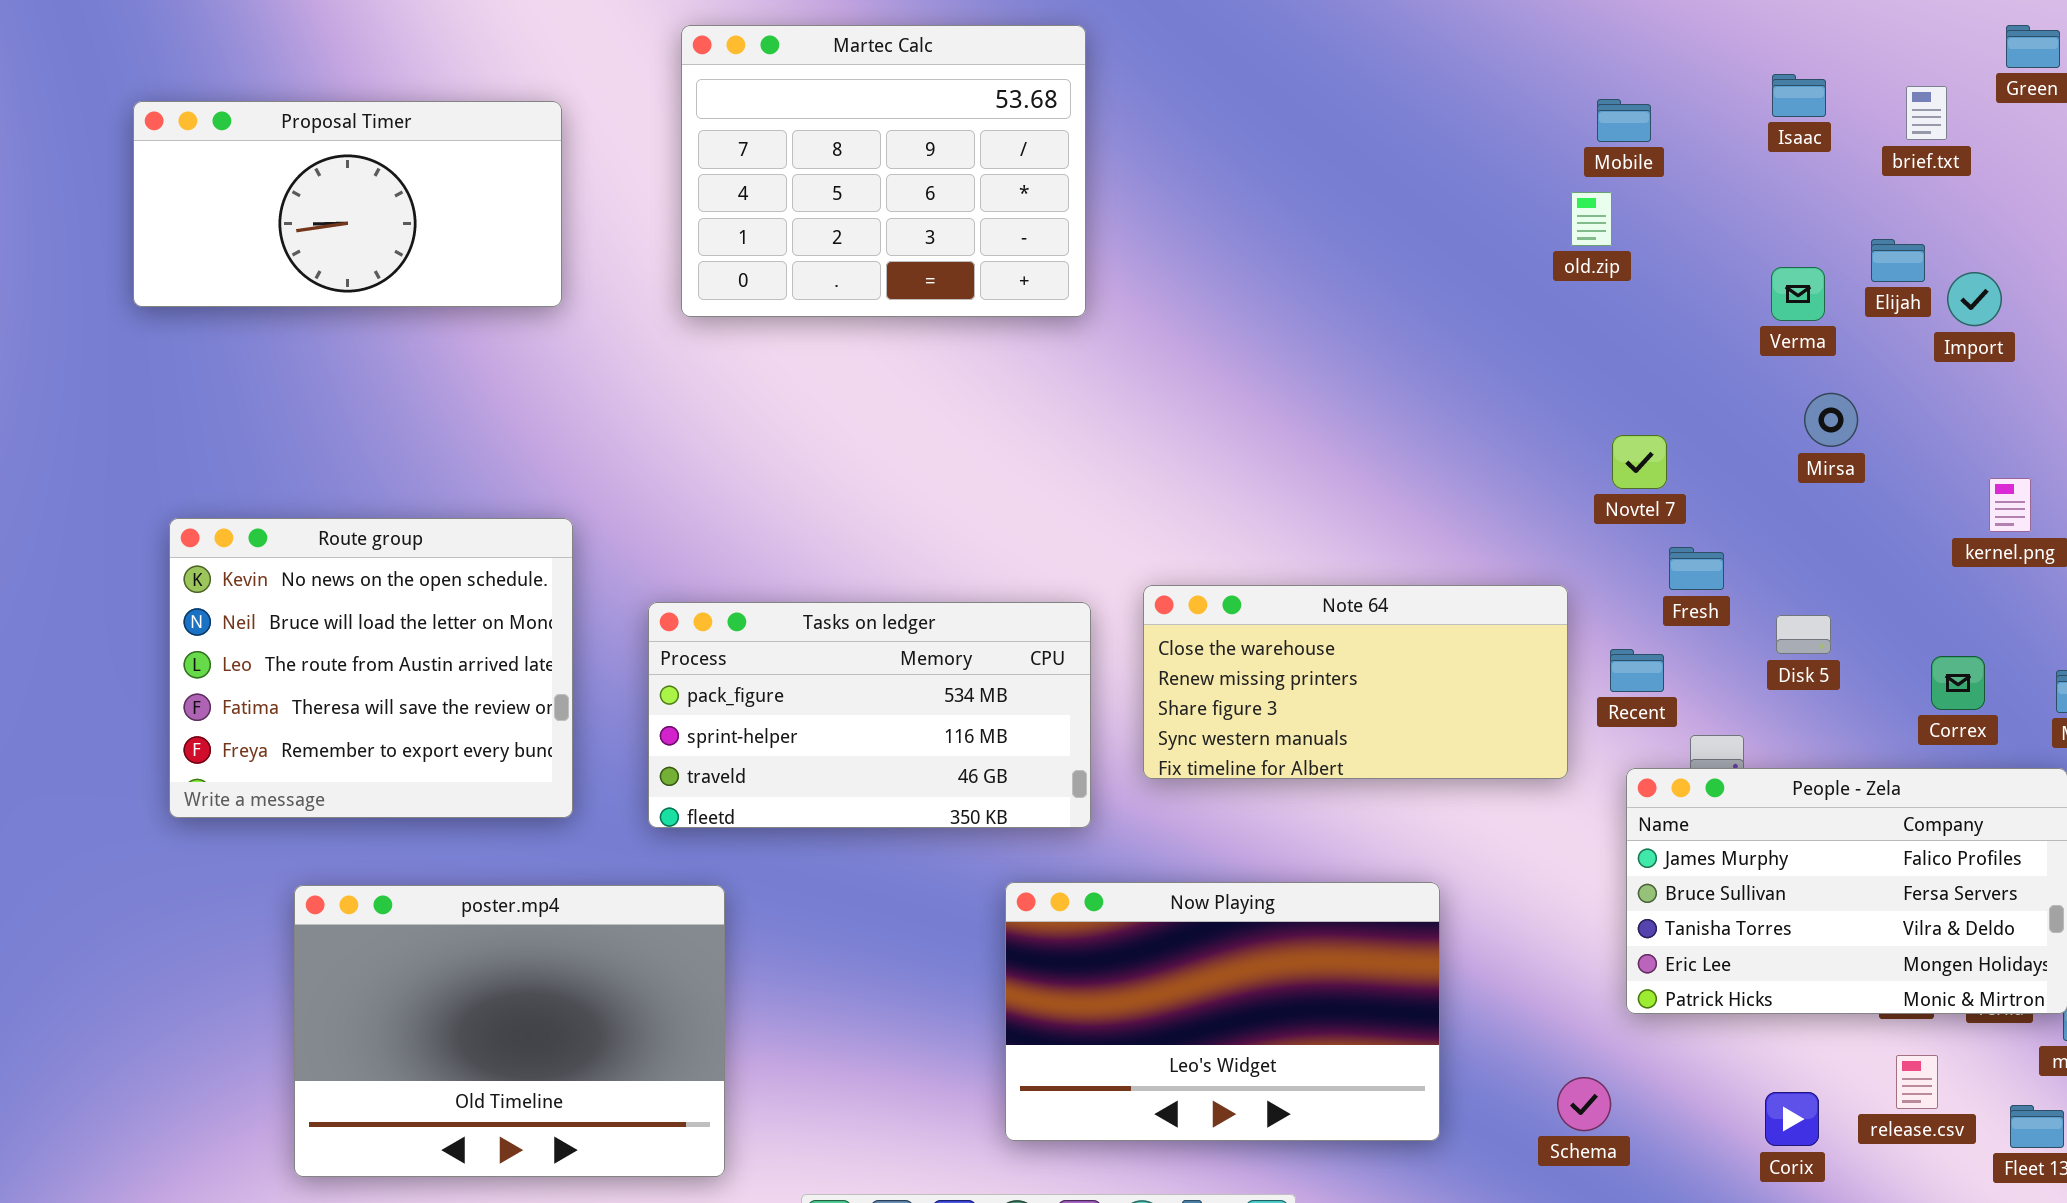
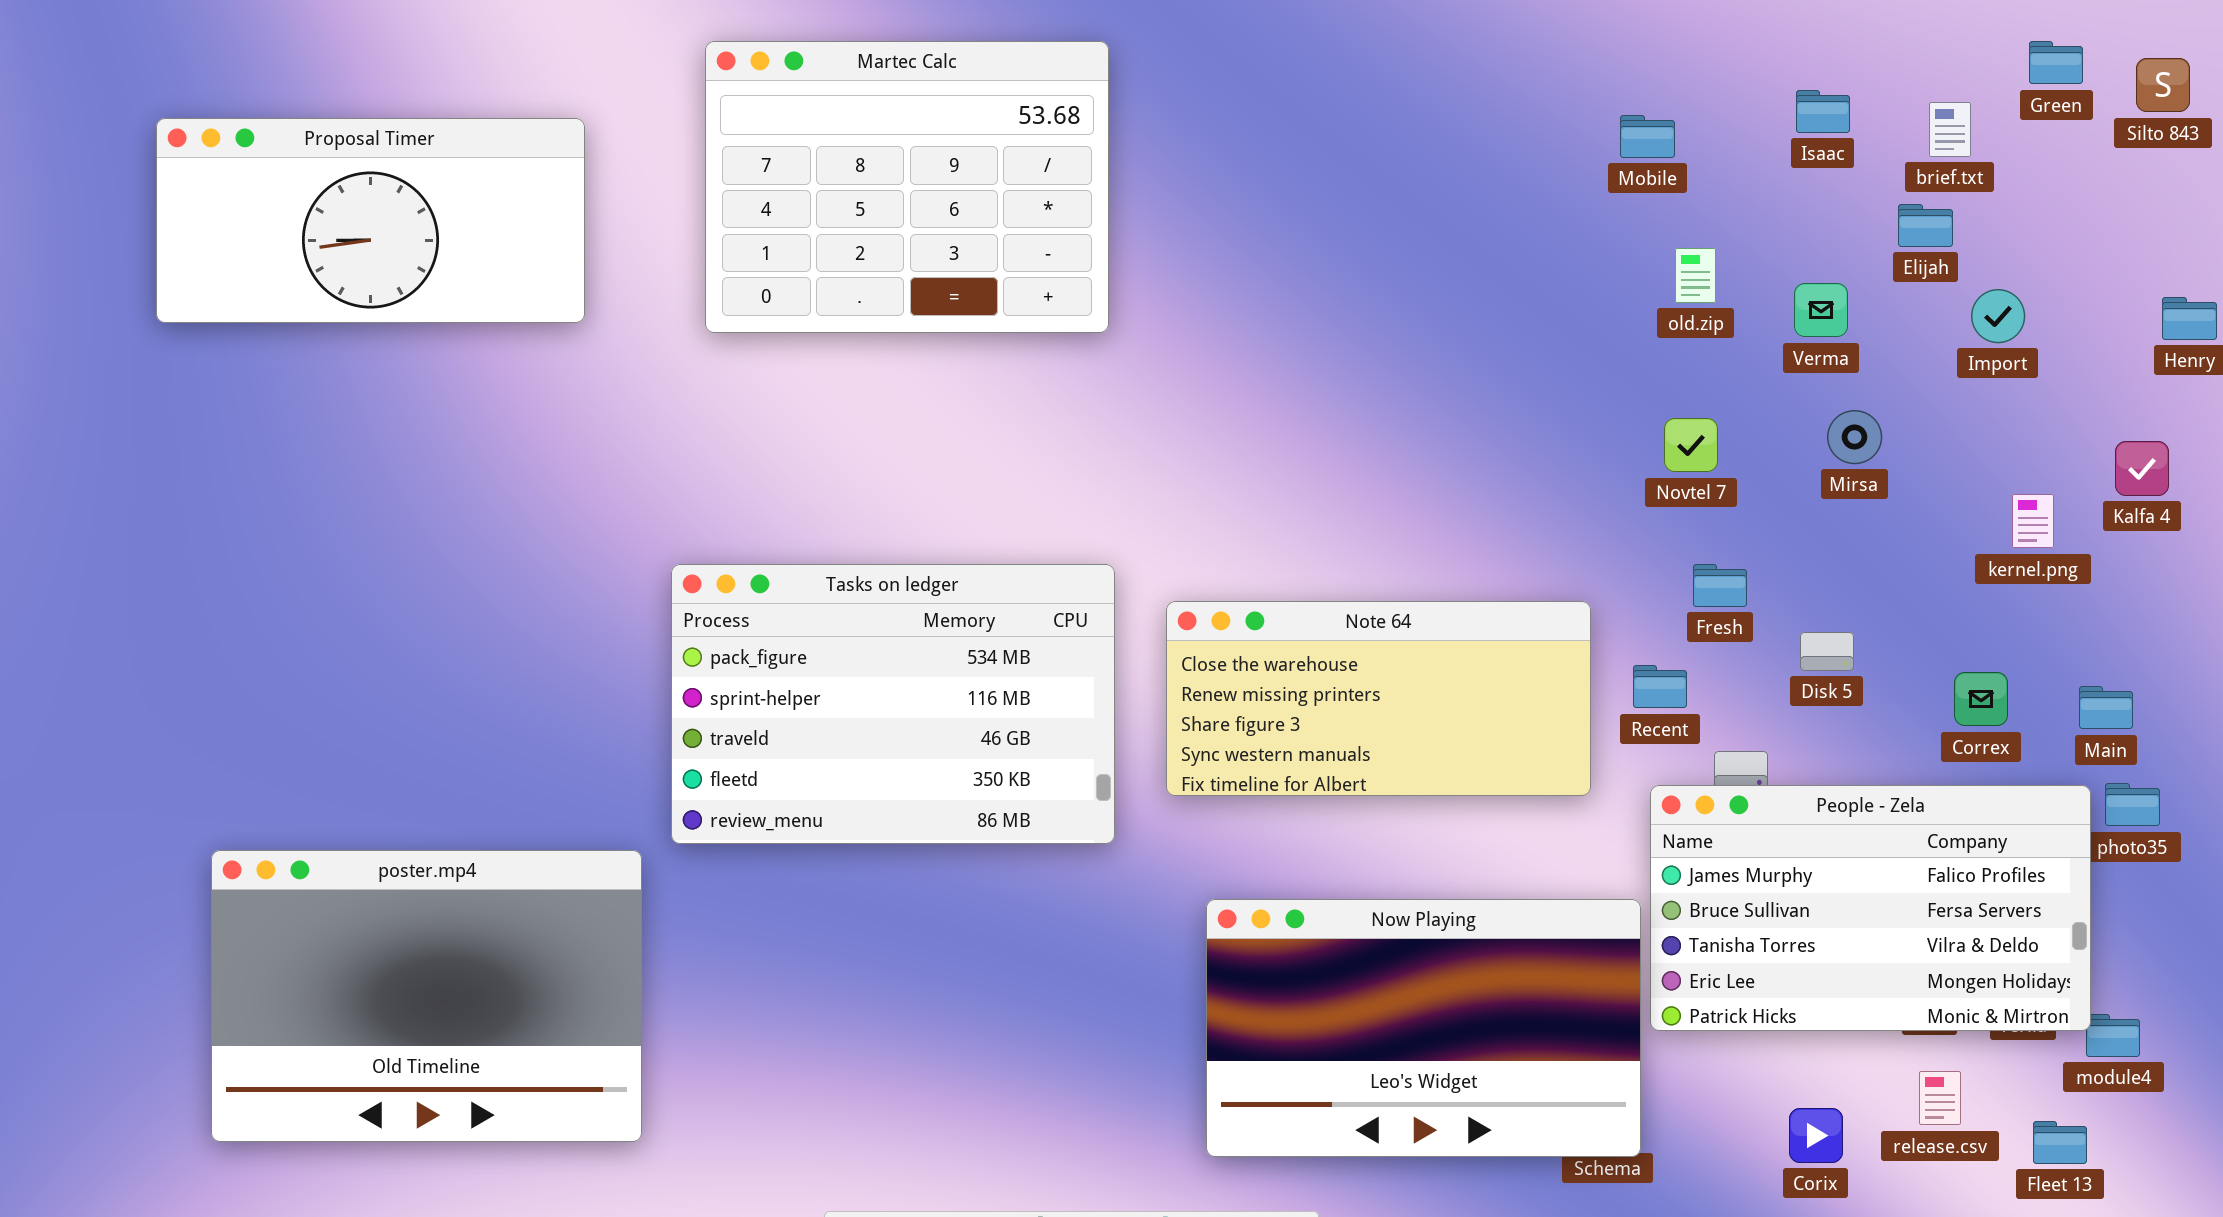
old.zip: [1571,192,1612,246] -> [1675,248,1716,303], moved
Elijah: [1871,239,1925,282] -> [1898,204,1953,247], moved
Novtel 7: [1612,435,1667,489] -> [1664,418,1718,472], moved
Route group: [169,518,573,818] -> none, closed
Tasks on ledger: [648,602,1091,828] -> [671,564,1115,844], resized
Now Playing: [1005,882,1440,1141] -> [1206,899,1641,1157], moved
poster.mp4: [294,885,725,1177] -> [211,850,642,1142], moved

